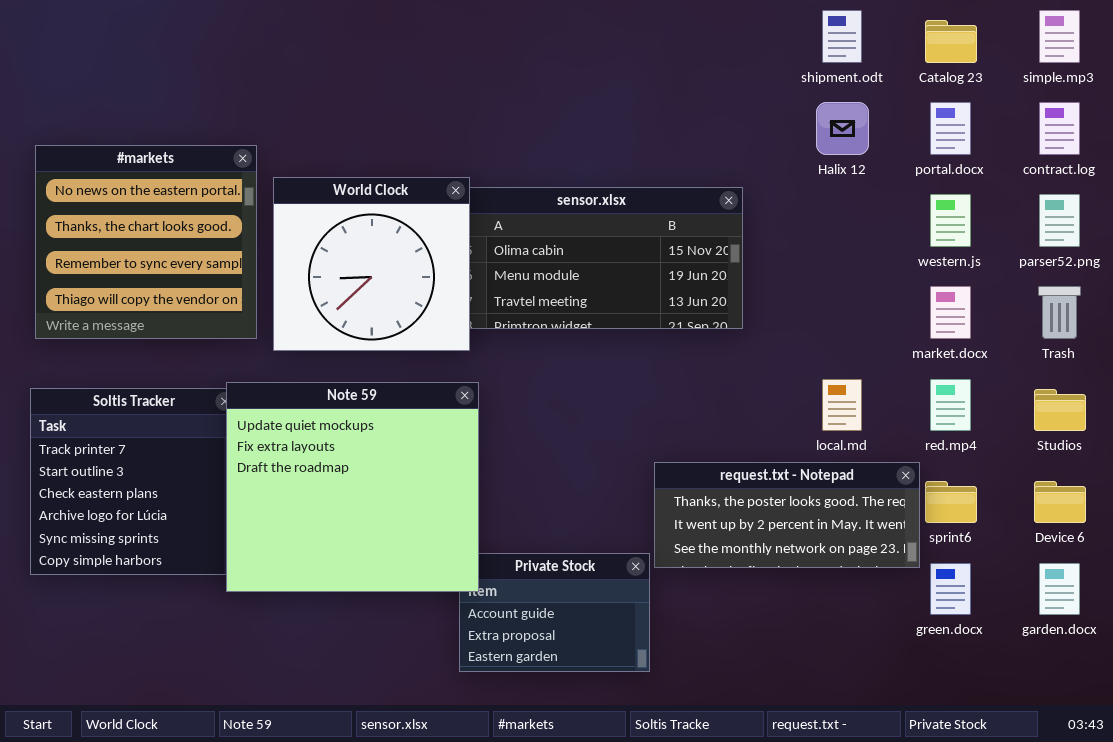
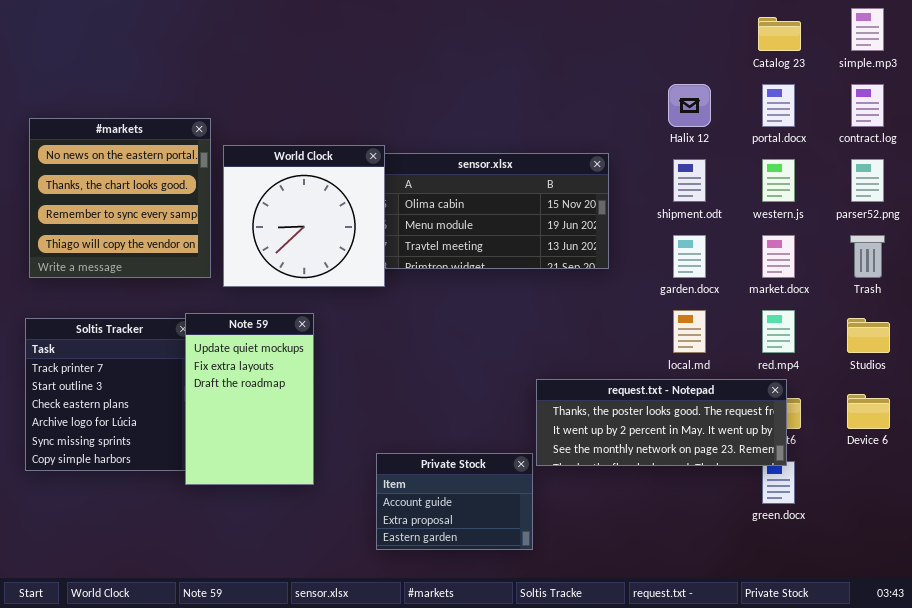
shipment.odt: [822,10,862,63] -> [673,159,706,202], moved
Note 59: [226,382,479,592] -> [185,313,314,485], resized
request.txt - Notepad: [654,462,920,568] -> [536,379,787,466], resized
garden.docx: [1039,563,1080,615] -> [673,235,706,278], moved

